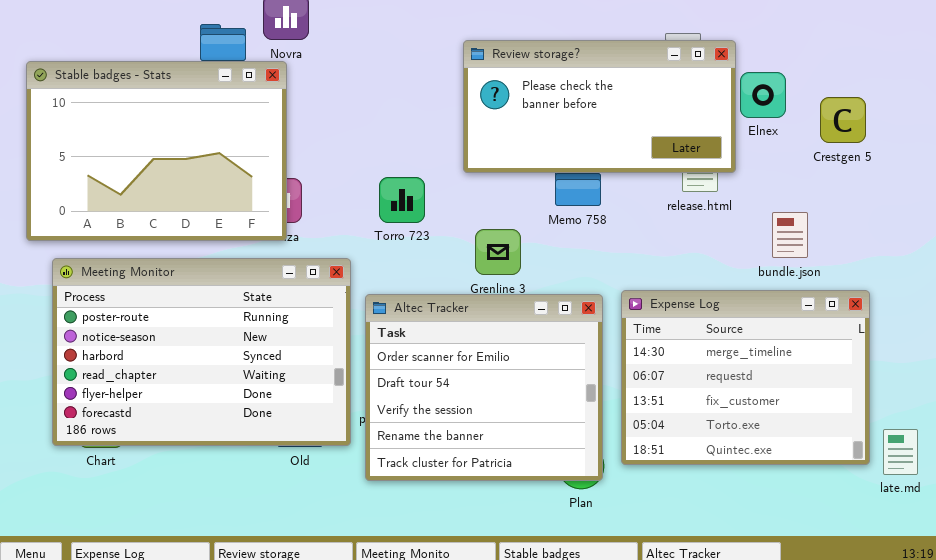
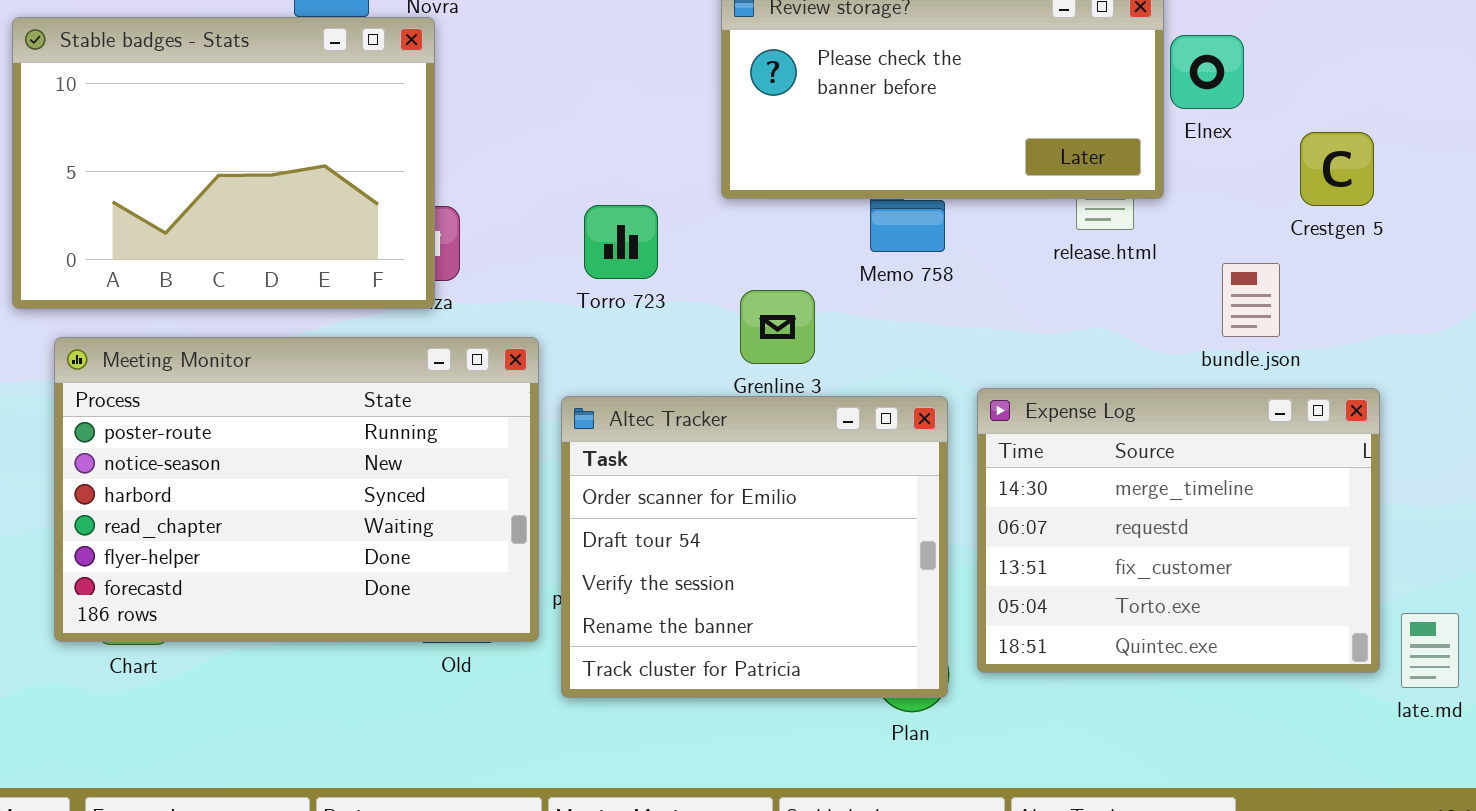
Crestgen 5: [820,97,866,143] -> [1300,132,1374,206], moved

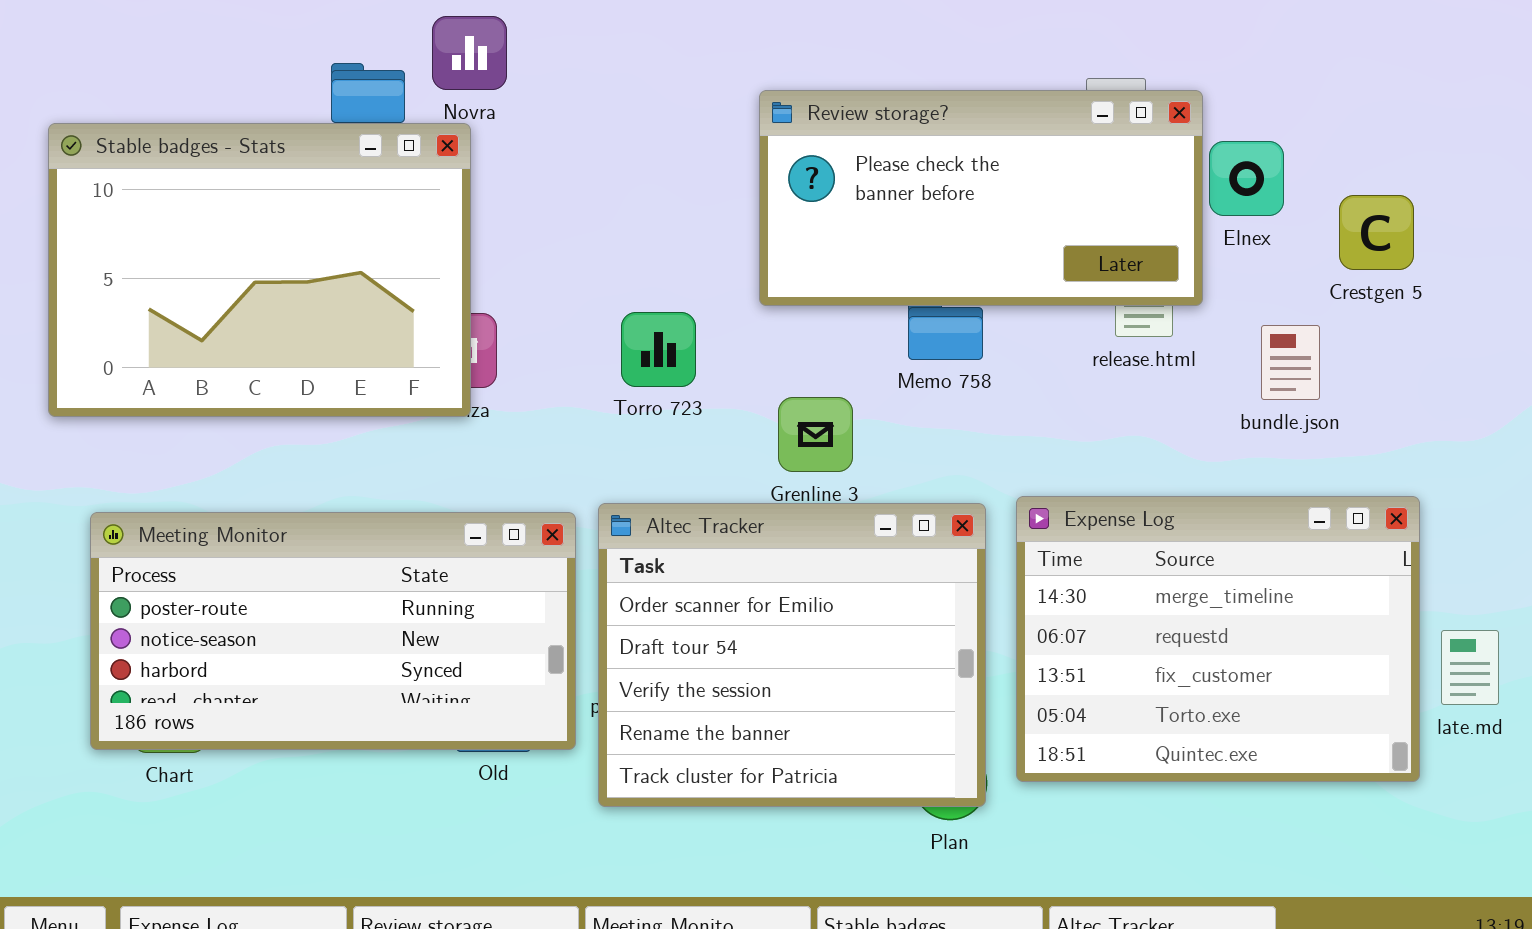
Crestgen 5: [1300,132,1374,206] -> [1339,195,1414,270], moved
bundle.json: [1222,263,1280,337] -> [1261,325,1320,400], moved
Meeting Monitor: [54,337,539,642] -> [90,512,576,750], resized
late.md: [1401,613,1459,688] -> [1441,630,1499,705], moved

